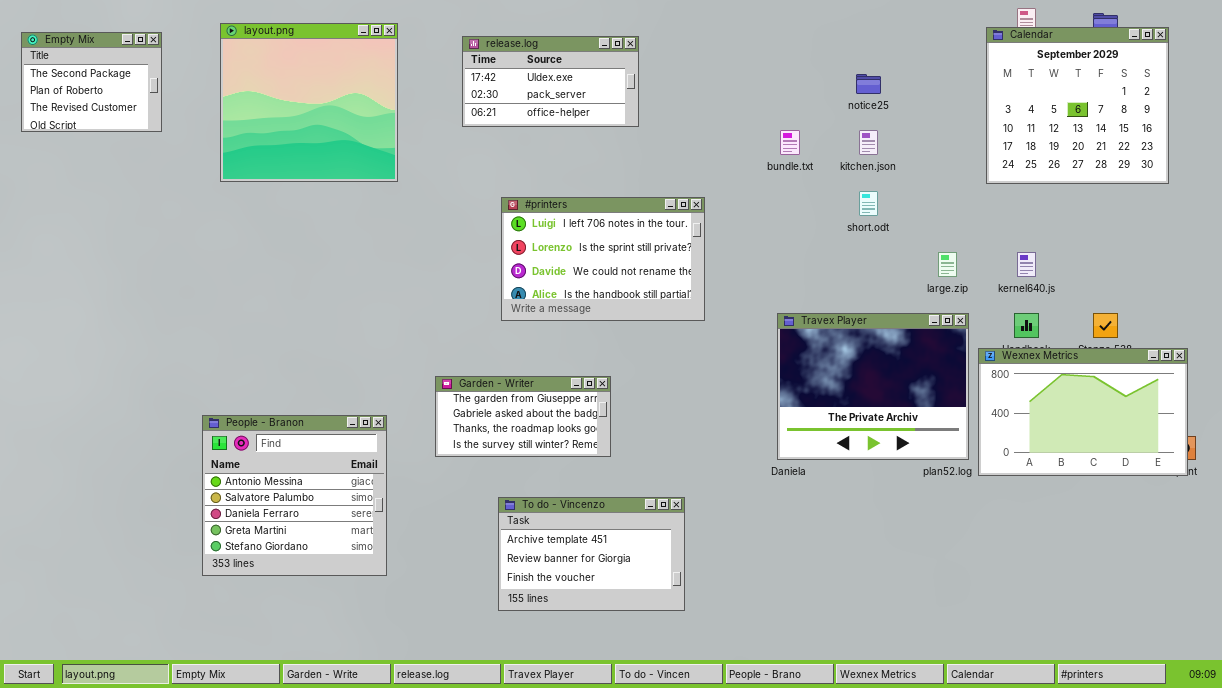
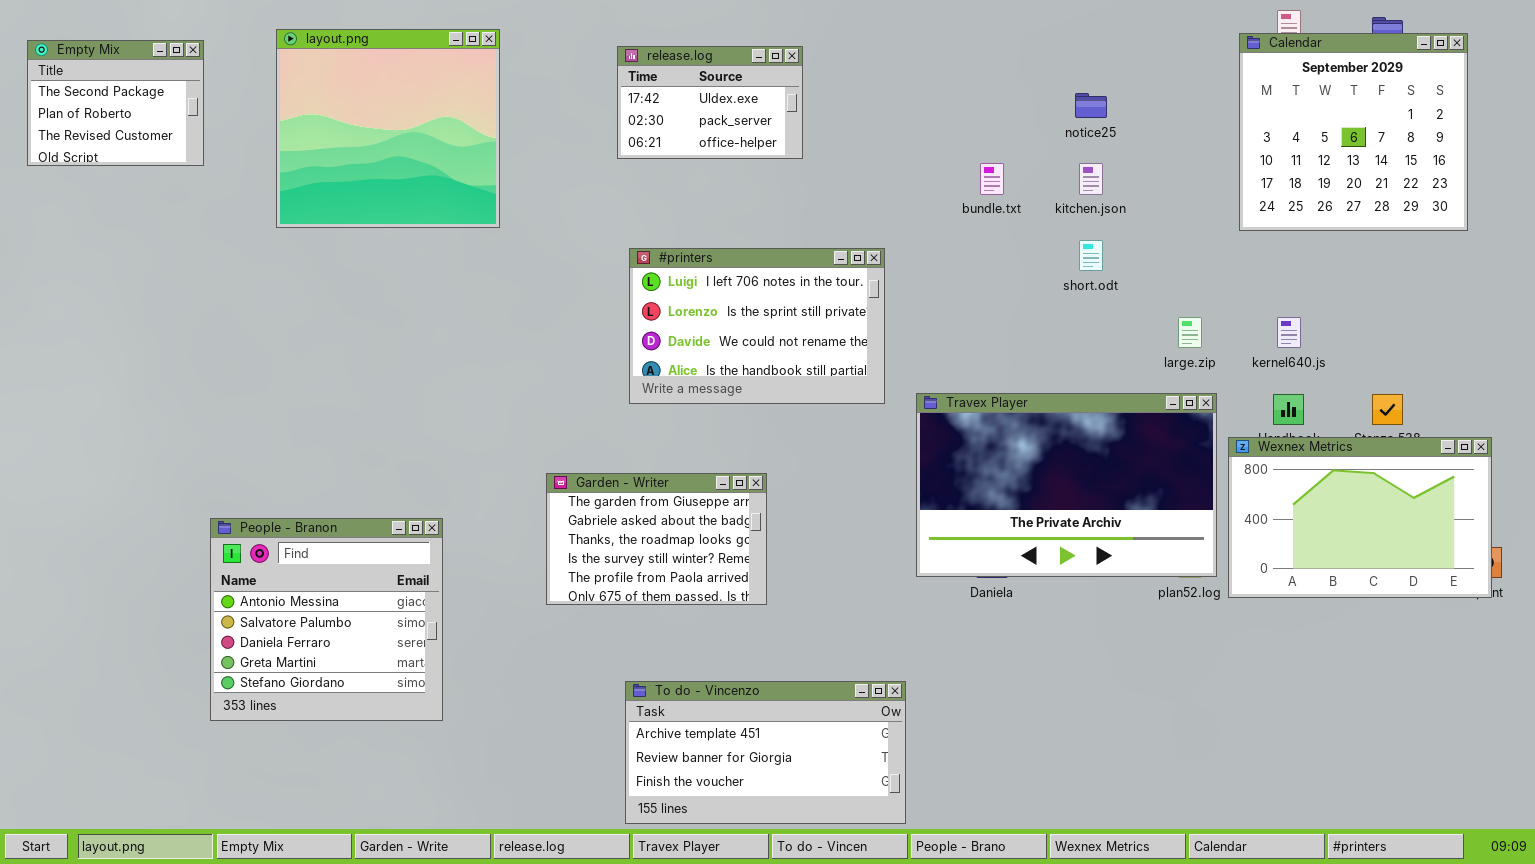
release.log: [462,36,639,127] -> [617,46,803,159], resized
Travex Player: [777,313,969,460] -> [916,393,1217,577], resized
Garden - Writer: [435,376,611,457] -> [546,473,767,605], resized
People - Branon: [202,415,387,576] -> [210,518,443,721], moved
To do - Vincenzo: [498,497,685,611] -> [625,681,906,824], moved, resized

